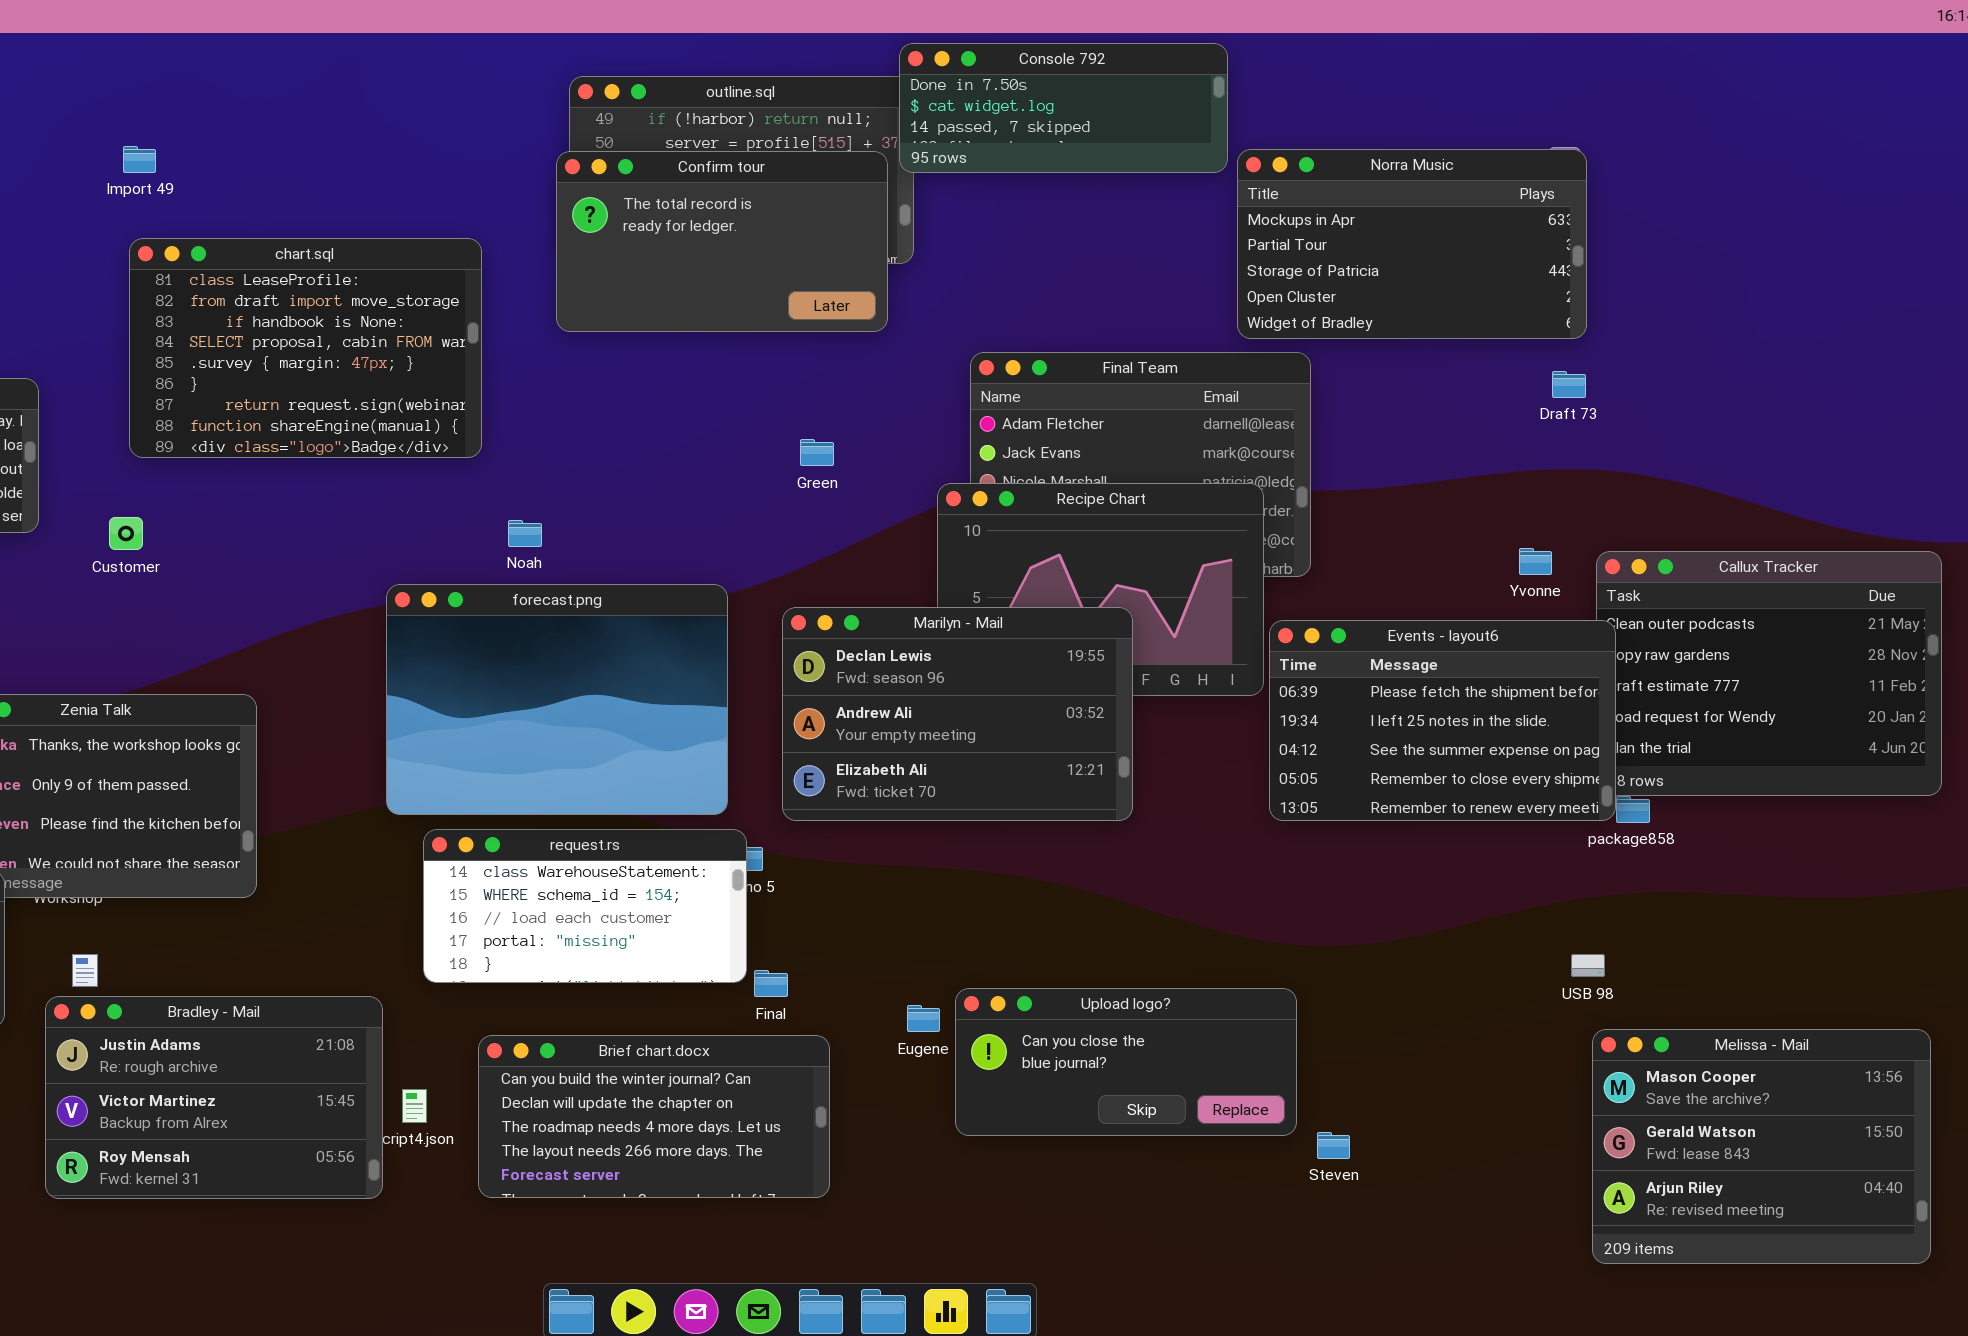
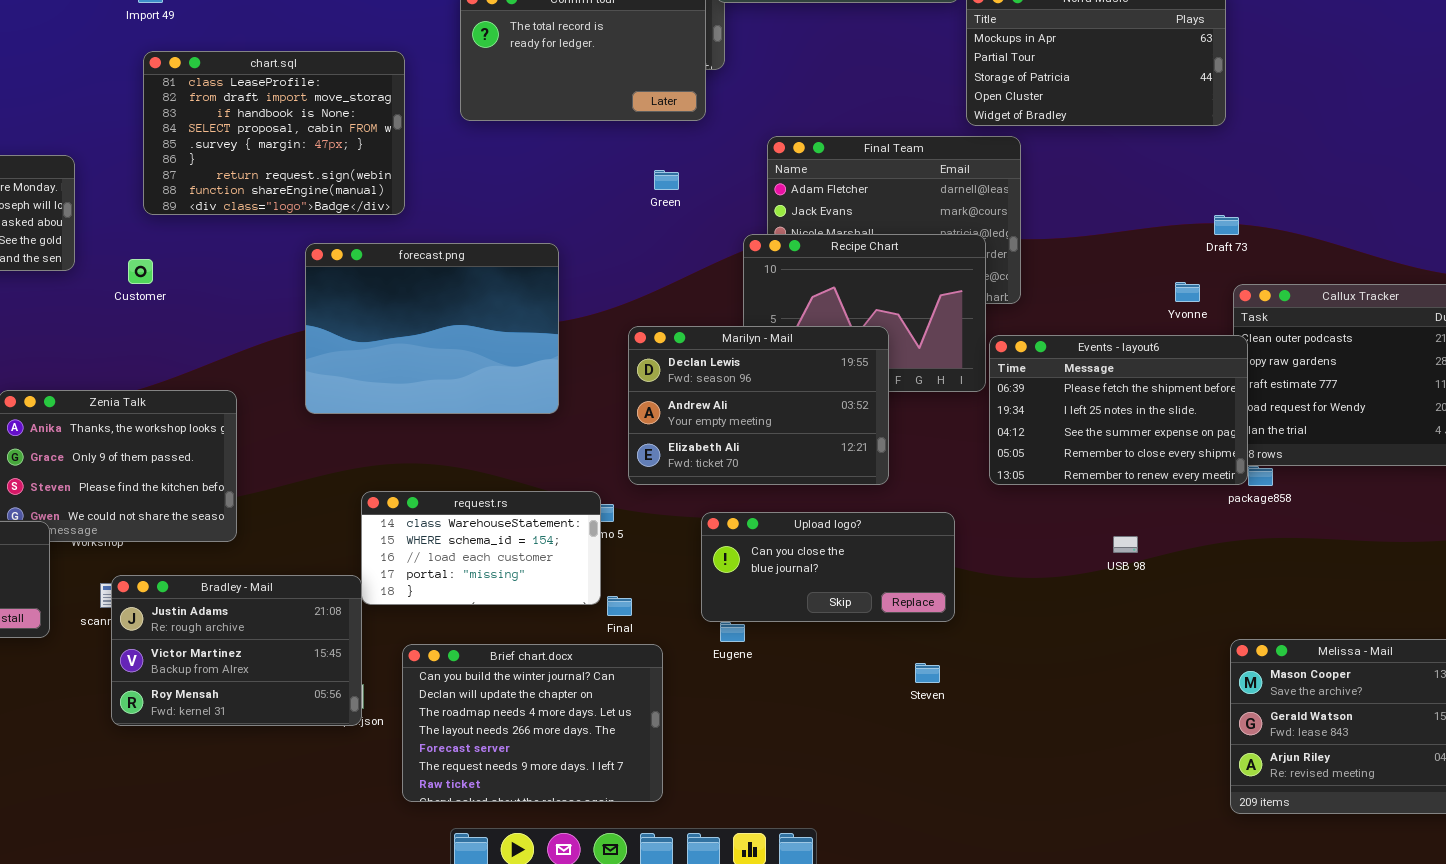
Draft 73: [1552,371,1586,398] -> [1214,215,1239,235], moved
Green: [800,439,834,466] -> [654,170,679,190], moved
forecast.png: [386,584,728,815] -> [305,243,559,414], moved
USB 98: [1571,954,1605,977] -> [1113,536,1138,553], moved
Upload logo?: [955,988,1297,1136] -> [701,512,955,622], moved
Bradley - Mail: [45,996,383,1199] -> [111,575,362,726], moved
Brief chart.docx: [478,1035,830,1198] -> [402,644,663,802], resized
Steven: [1317,1132,1350,1159] -> [915,663,940,683], moved

